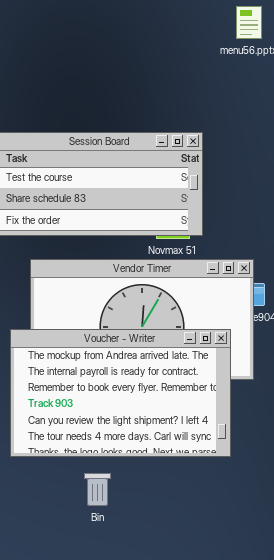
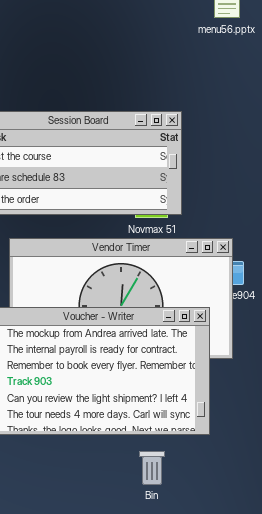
Bin: [84,473,111,506] -> [139,451,165,485], moved

